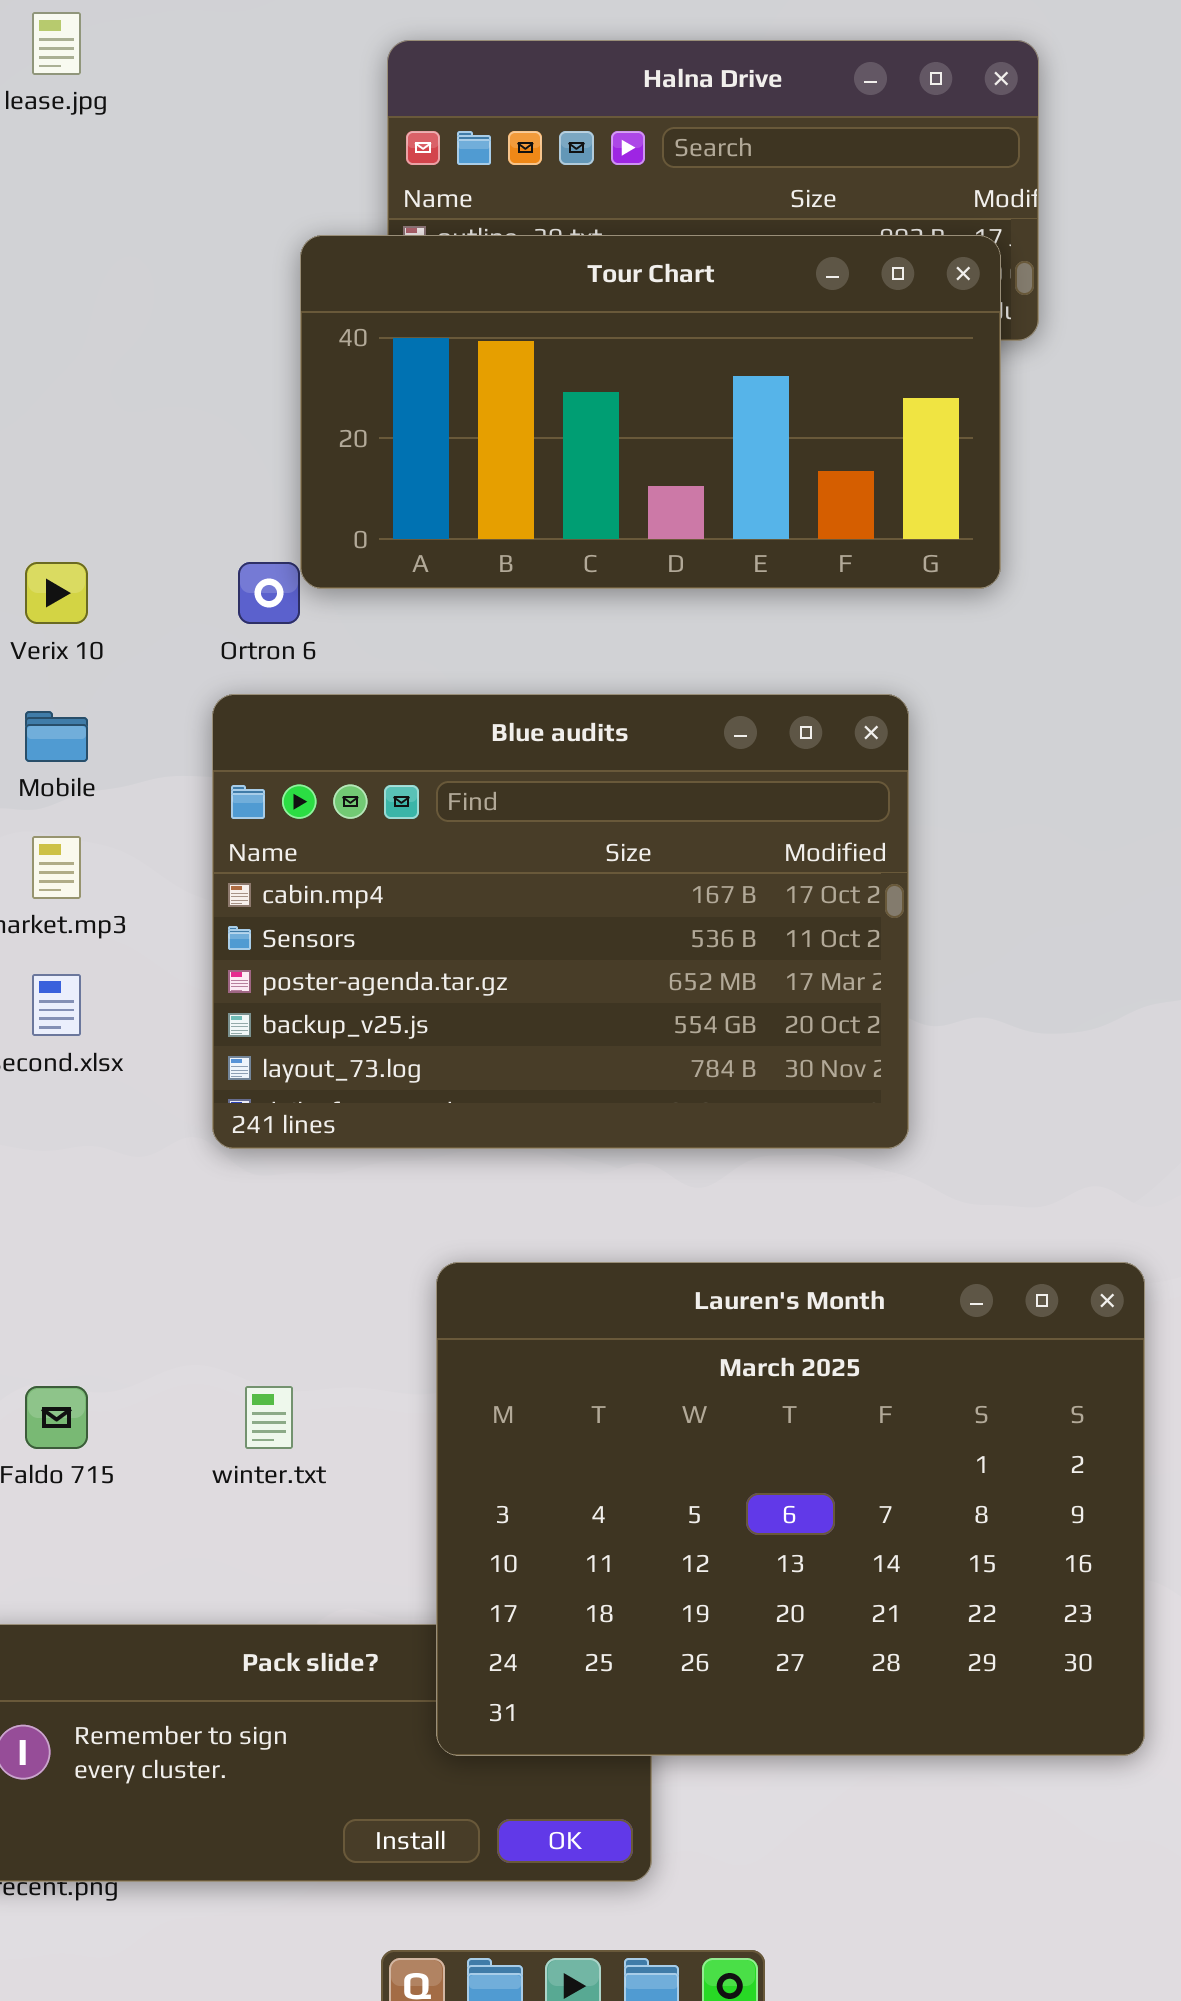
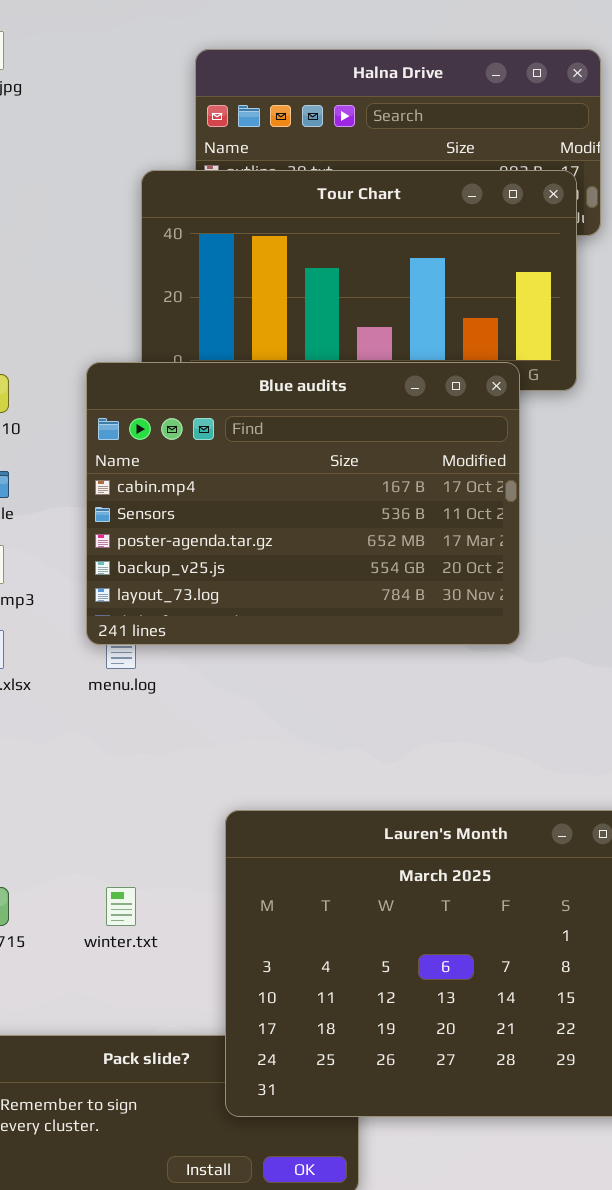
Blue audits: [212,694,909,1149] -> [86,362,520,645], moved

